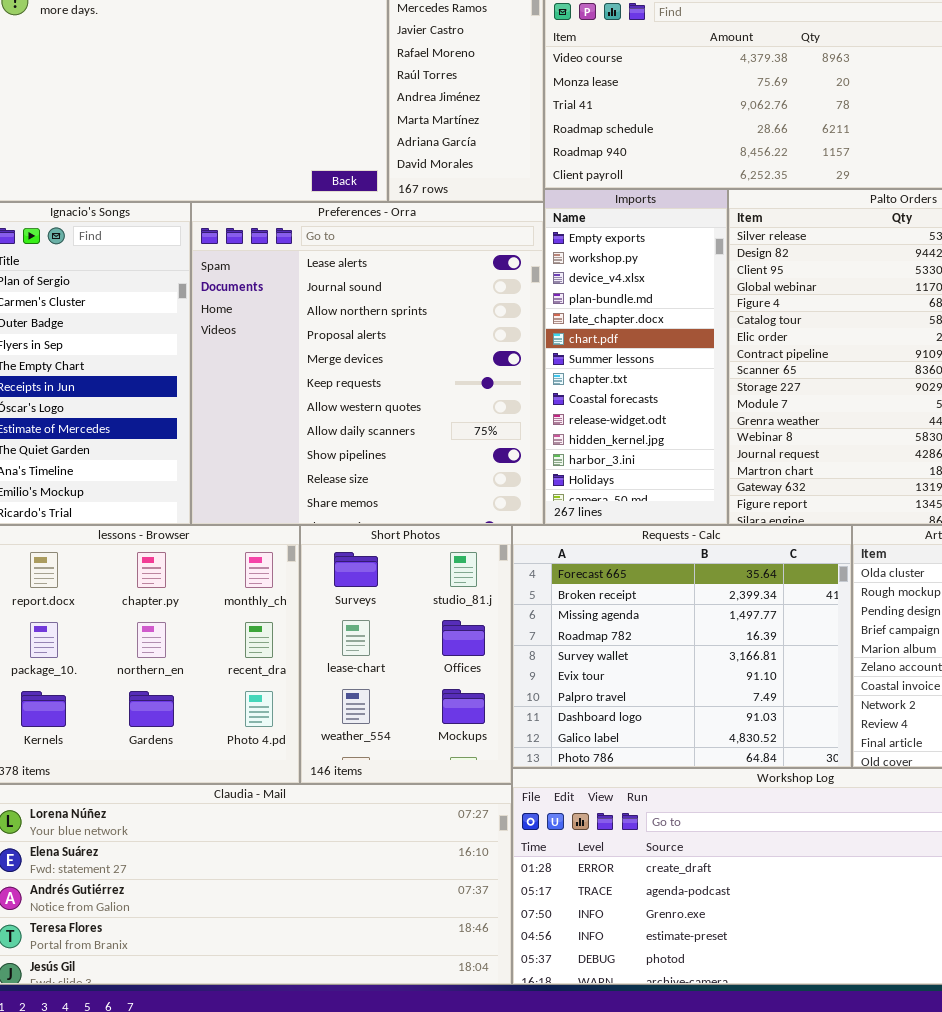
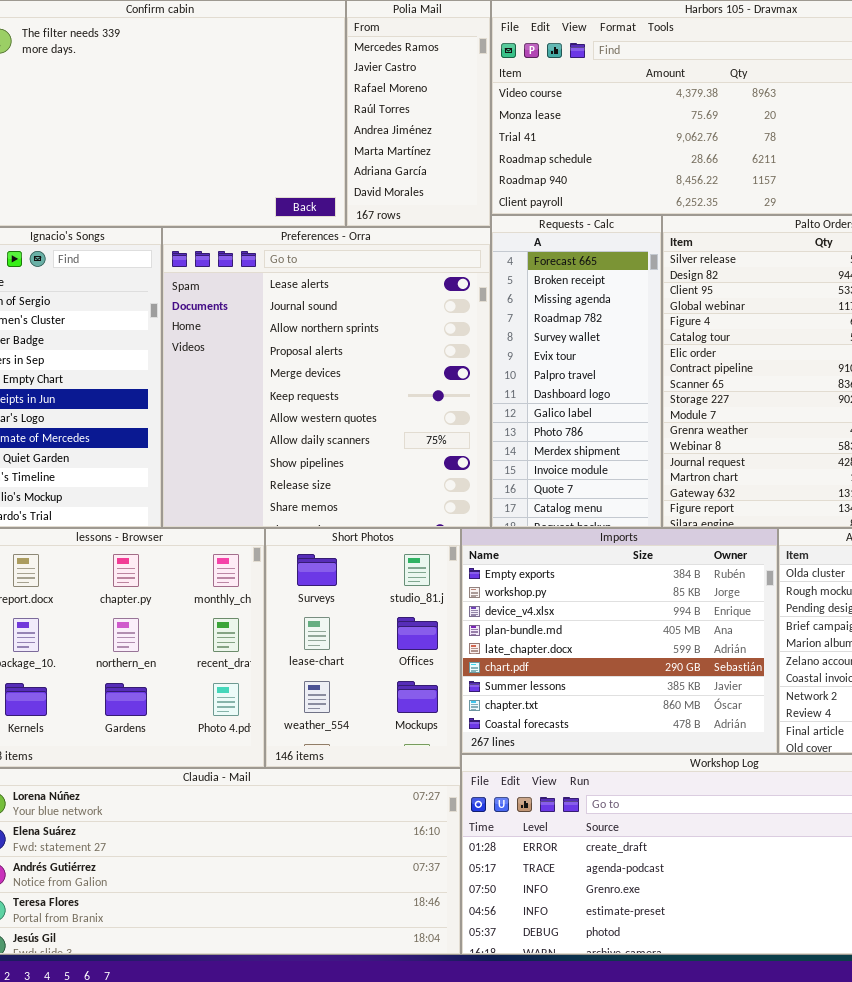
Imports: [544,189,728,525] -> [461,528,778,754], moved, resized
Requests - Calc: [512,525,852,768] -> [491,215,662,528], moved, resized

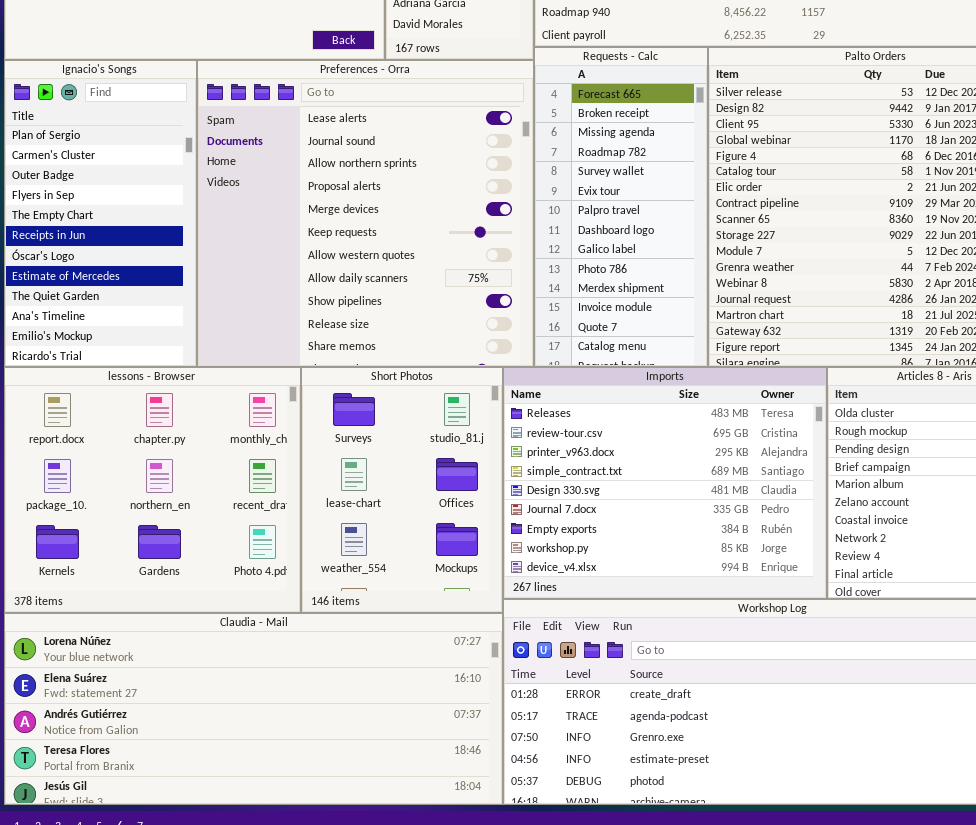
Imports: [461,528,778,754] -> [503,367,827,599], scrolled up 6 rows

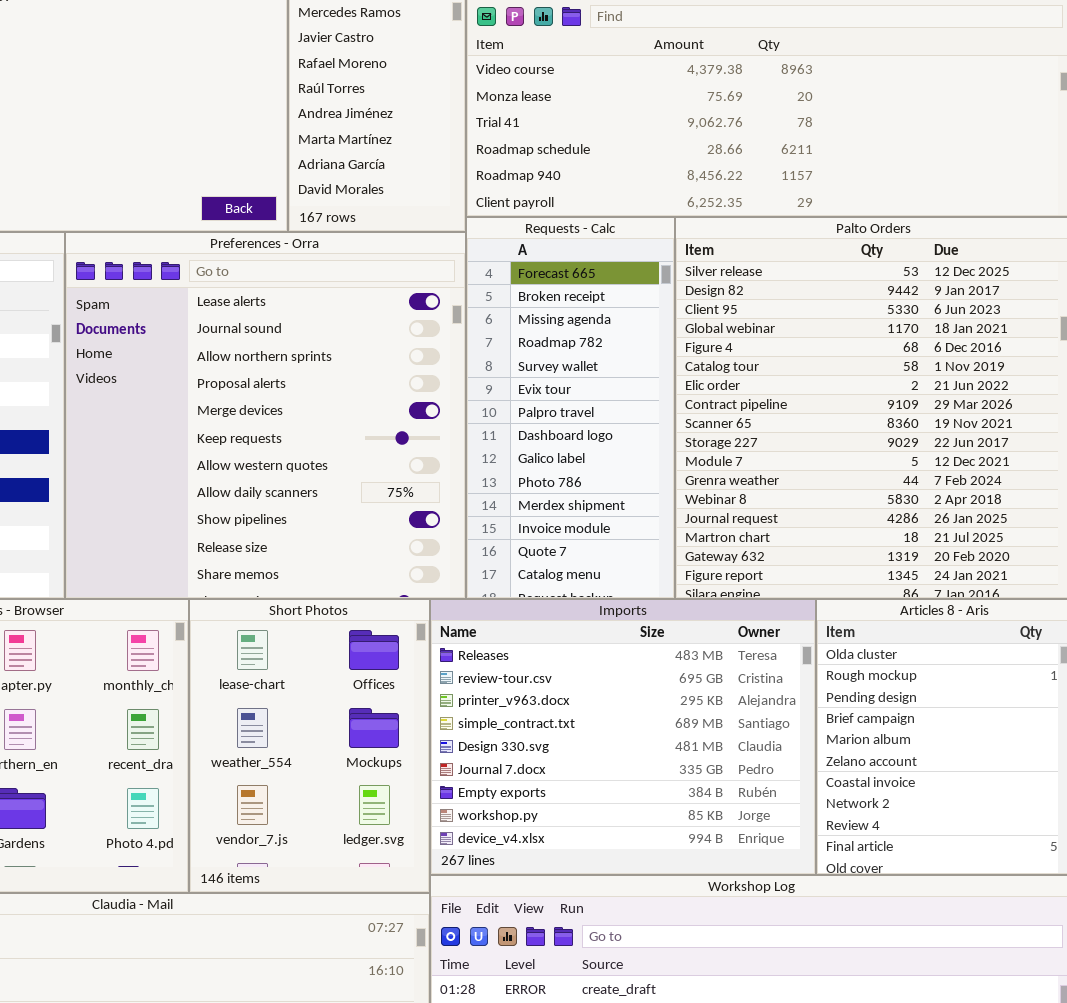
Short Photos: [301,367,503,613] -> [189,599,430,893], scrolled down 1 row

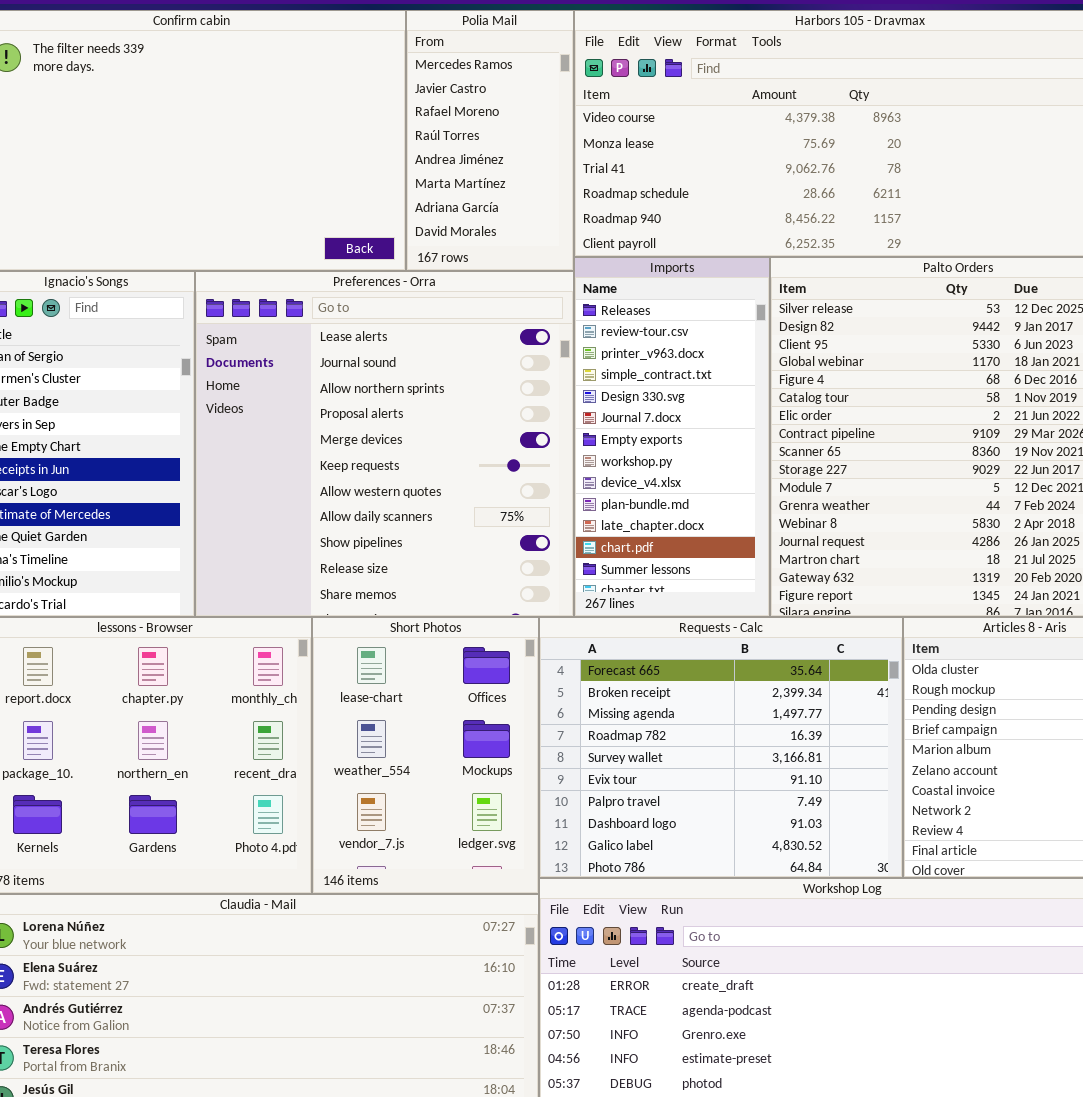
Requests - Calc: [466,217,675,599] -> [539,617,903,878], moved, resized
Imports: [430,599,816,875] -> [574,257,770,617], moved, resized

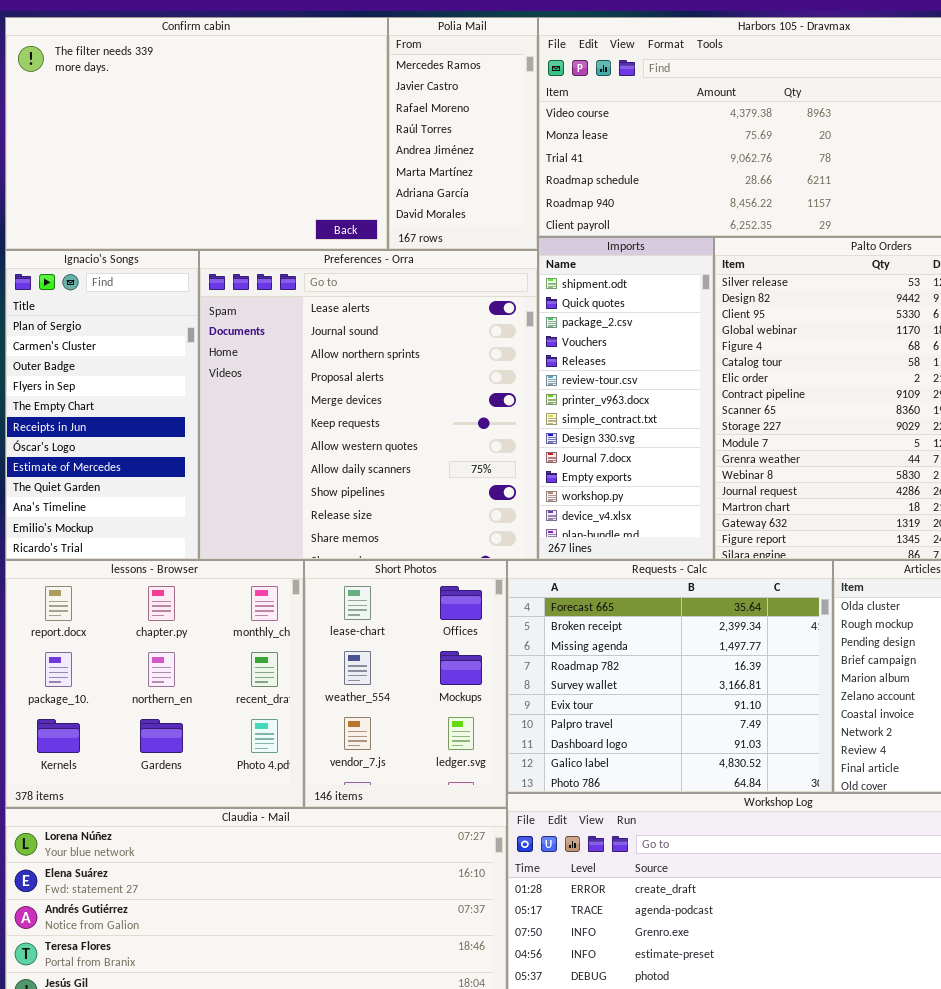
Imports: [574,257,770,617] -> [538,237,714,560], scrolled up 4 rows

